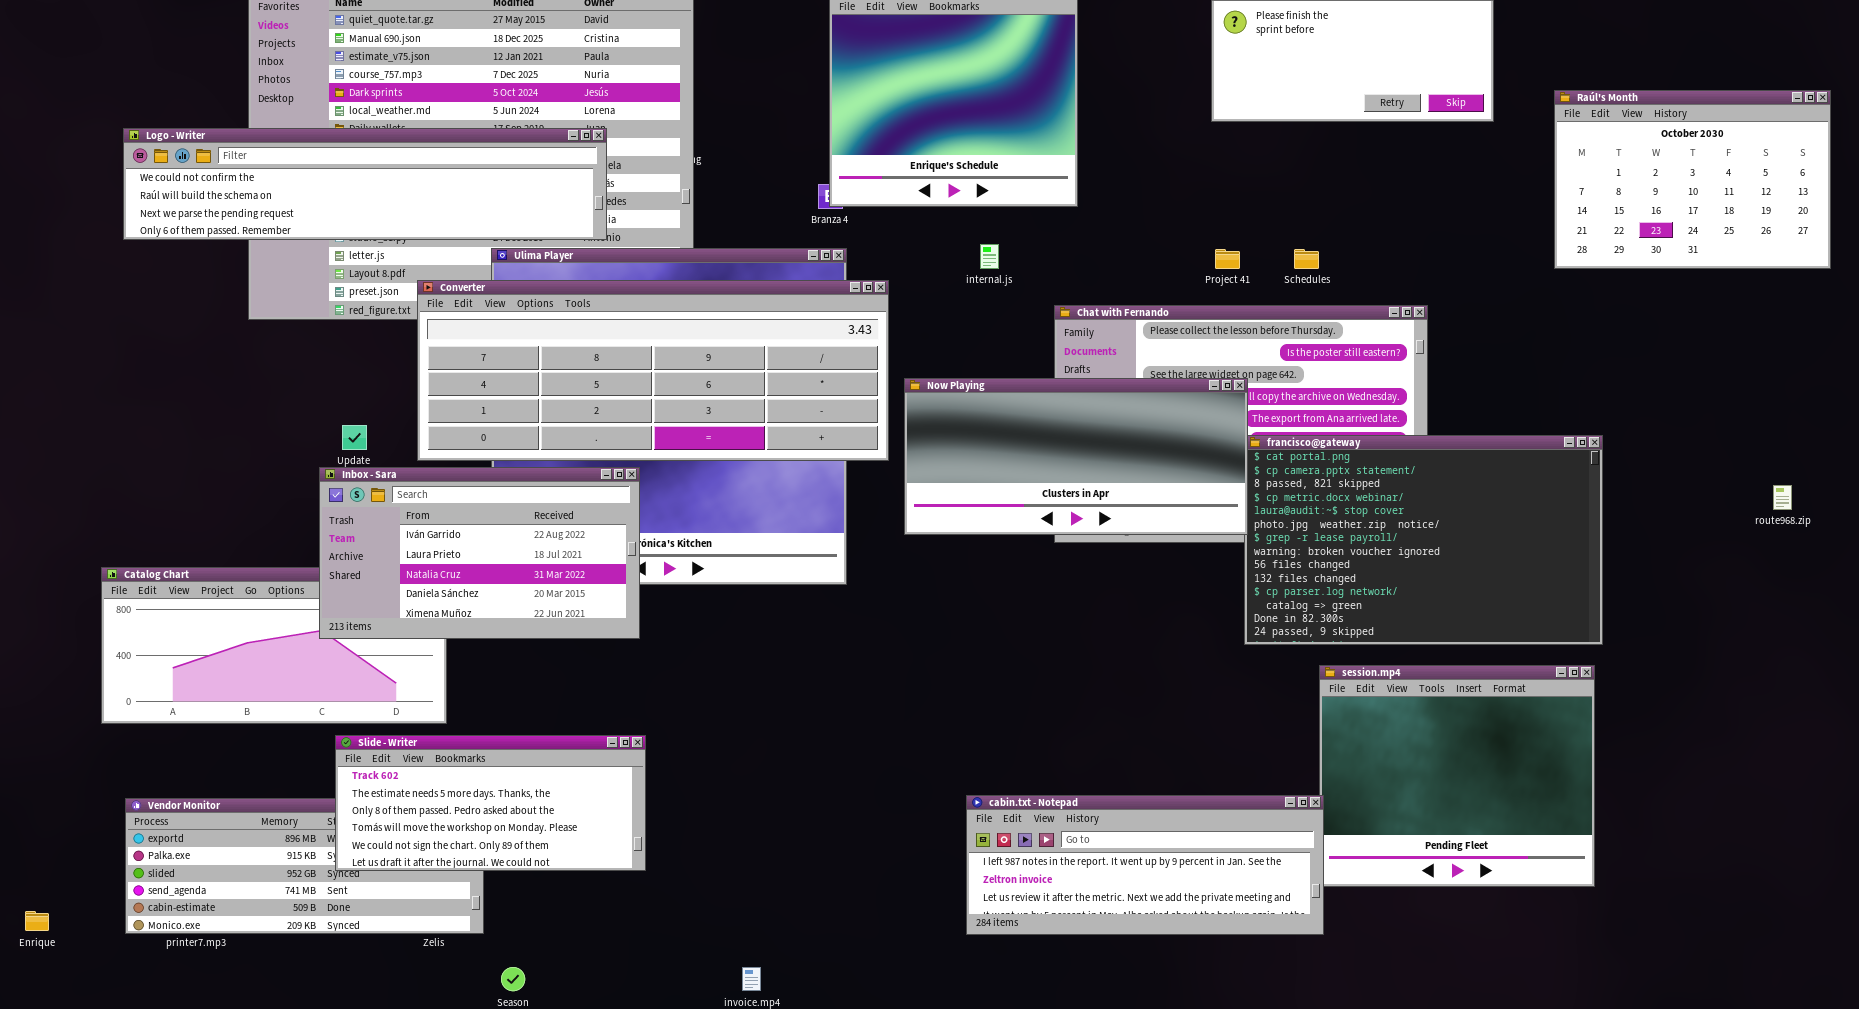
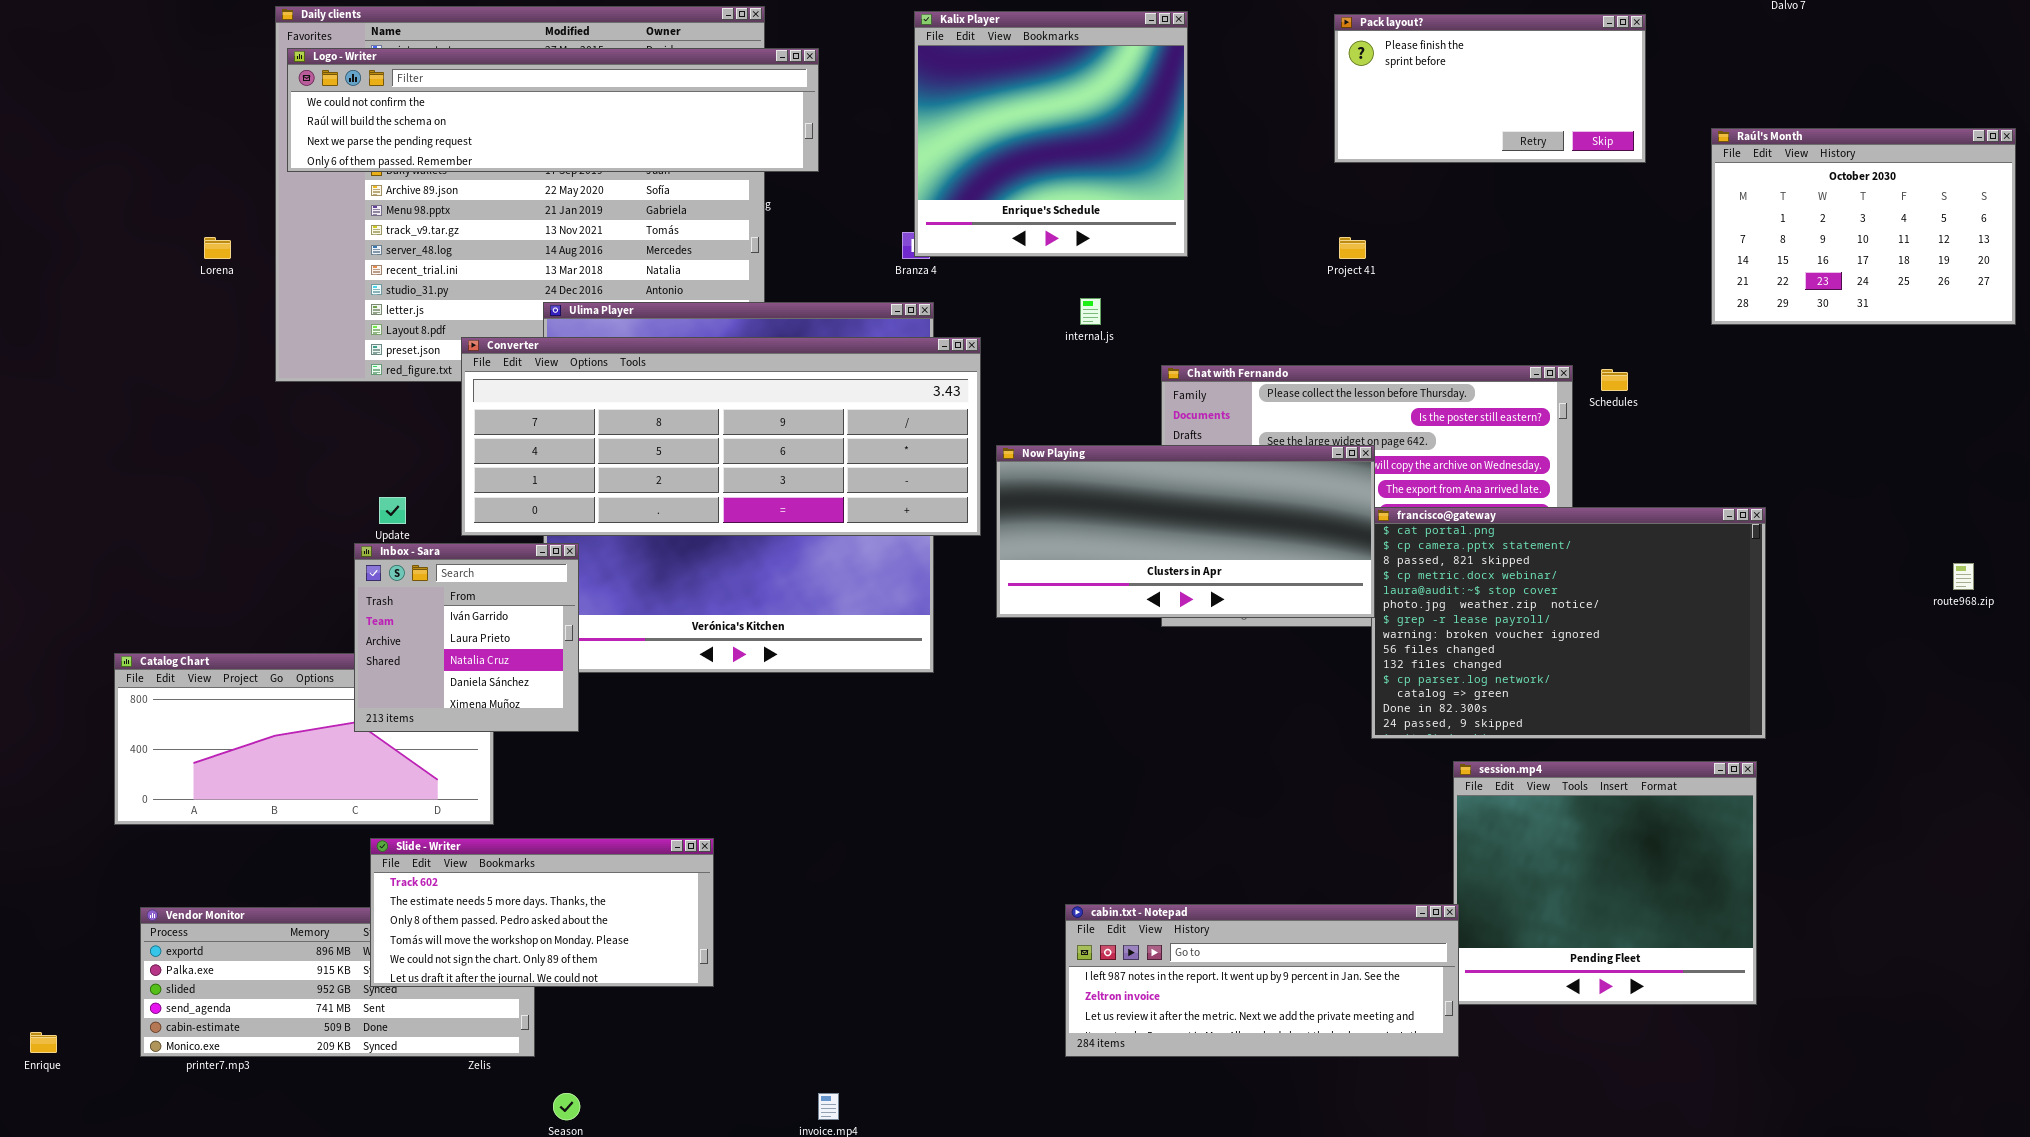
Logo - Writer: [123,128,607,240] -> [287,48,819,172], moved
Project 41: [1215,249,1240,269] -> [1339,237,1366,259], moved
Schedules: [1294,249,1319,269] -> [1601,369,1628,391], moved
Inbox - Sara: [319,467,640,639] -> [354,543,579,732], resized

